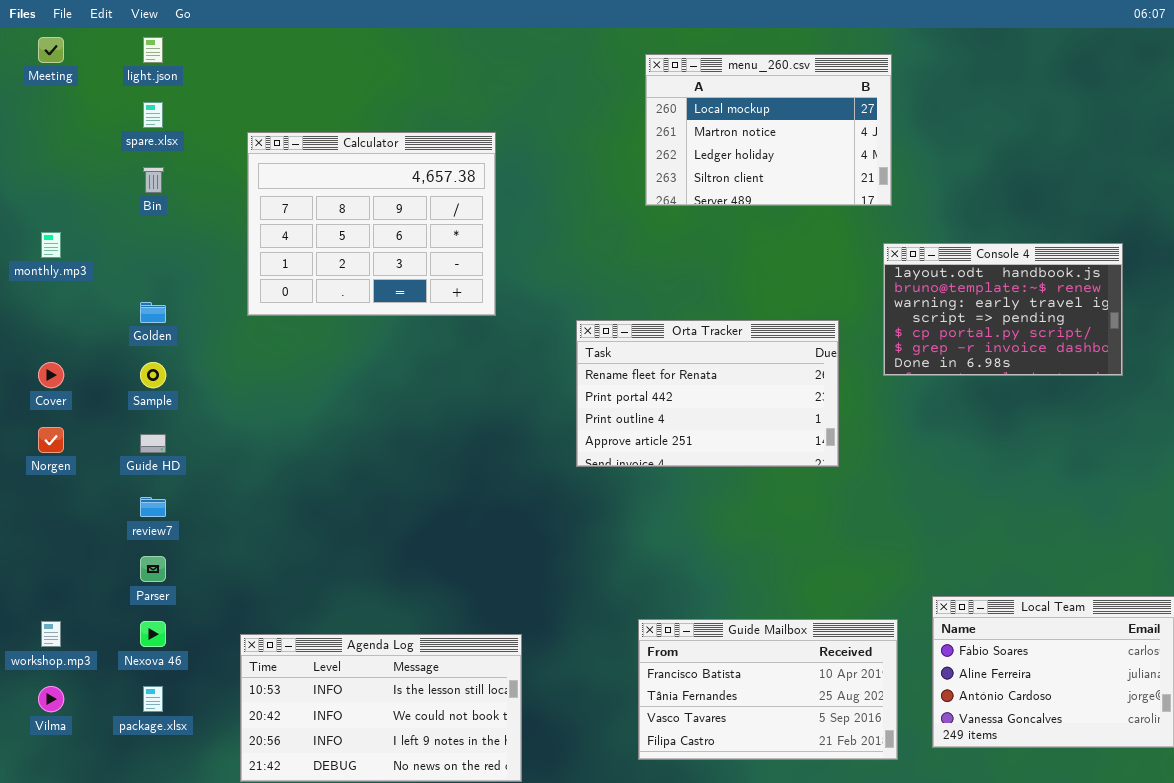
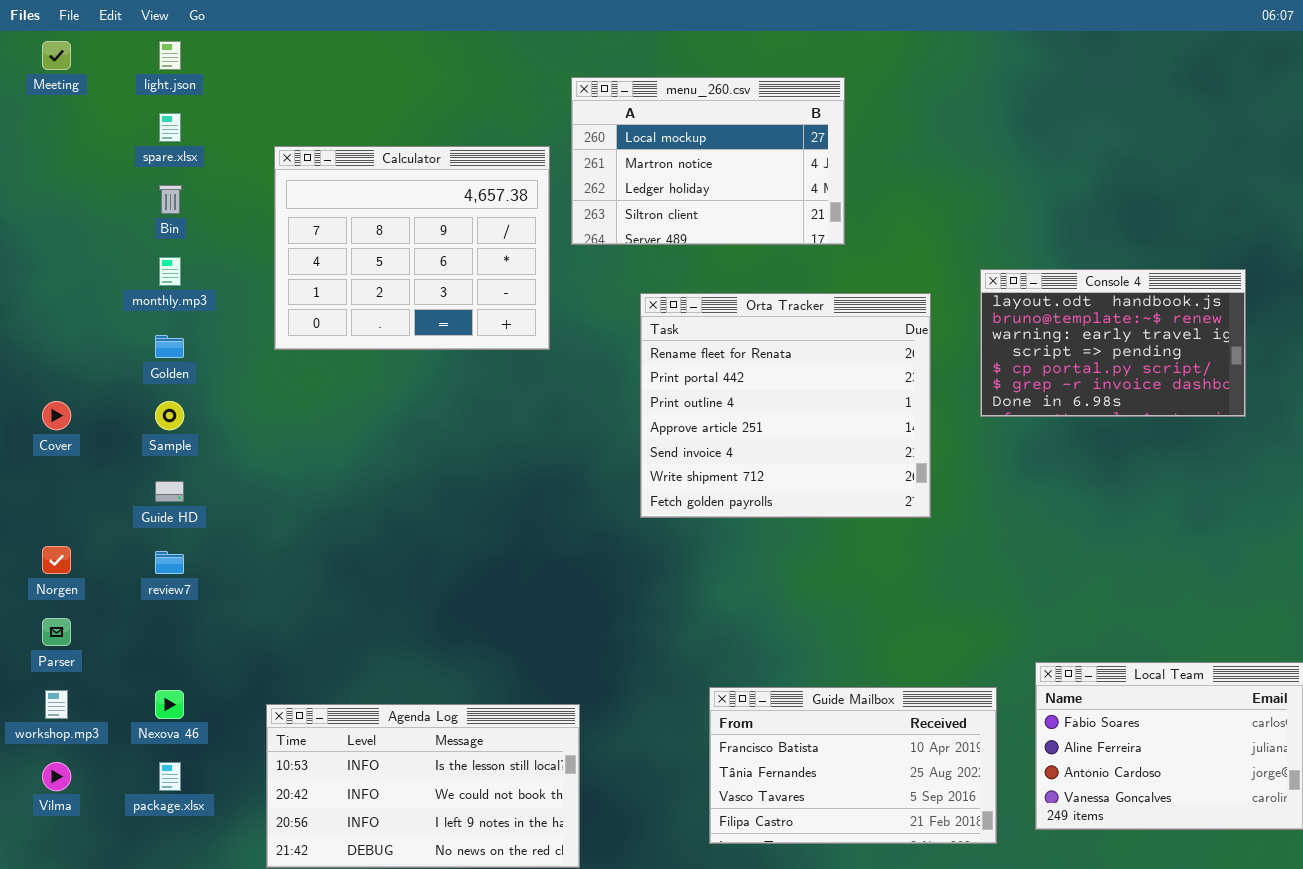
menu_260.csv: [645,54,892,206] -> [571,77,845,245], moved
monthly.mp3: [41,232,61,258] -> [159,257,181,286], moved
Orta Tracker: [576,320,839,467] -> [640,293,931,518], resized
Norgen: [38,427,64,453] -> [42,546,71,574], moved
Parser: [140,556,166,582] -> [42,618,71,646], moved

